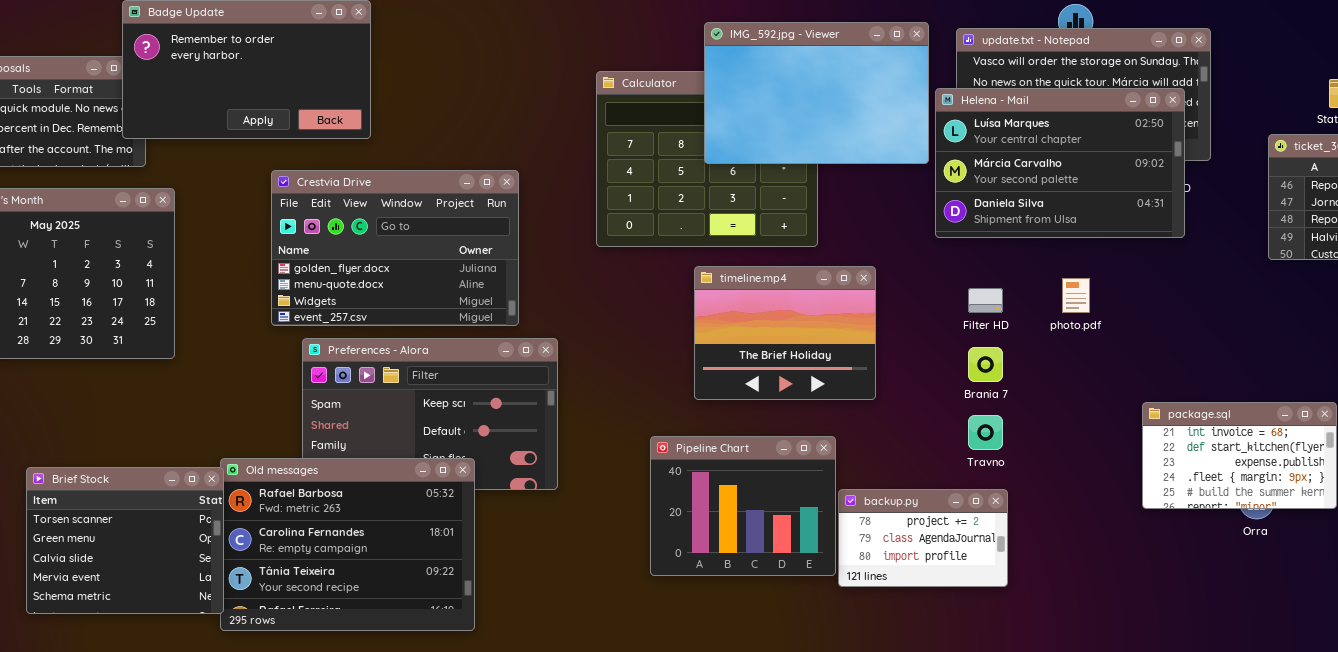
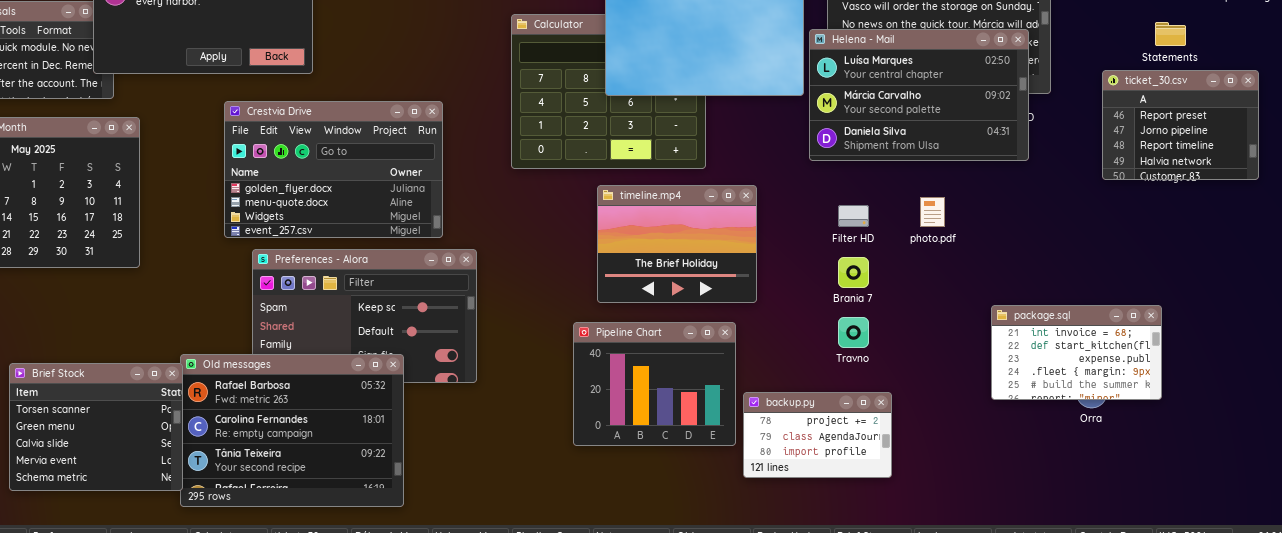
Pipeline Chart: [650,436,836,576] -> [573,322,736,446], moved
backup.py: [838,489,1008,587] -> [743,392,892,478], moved

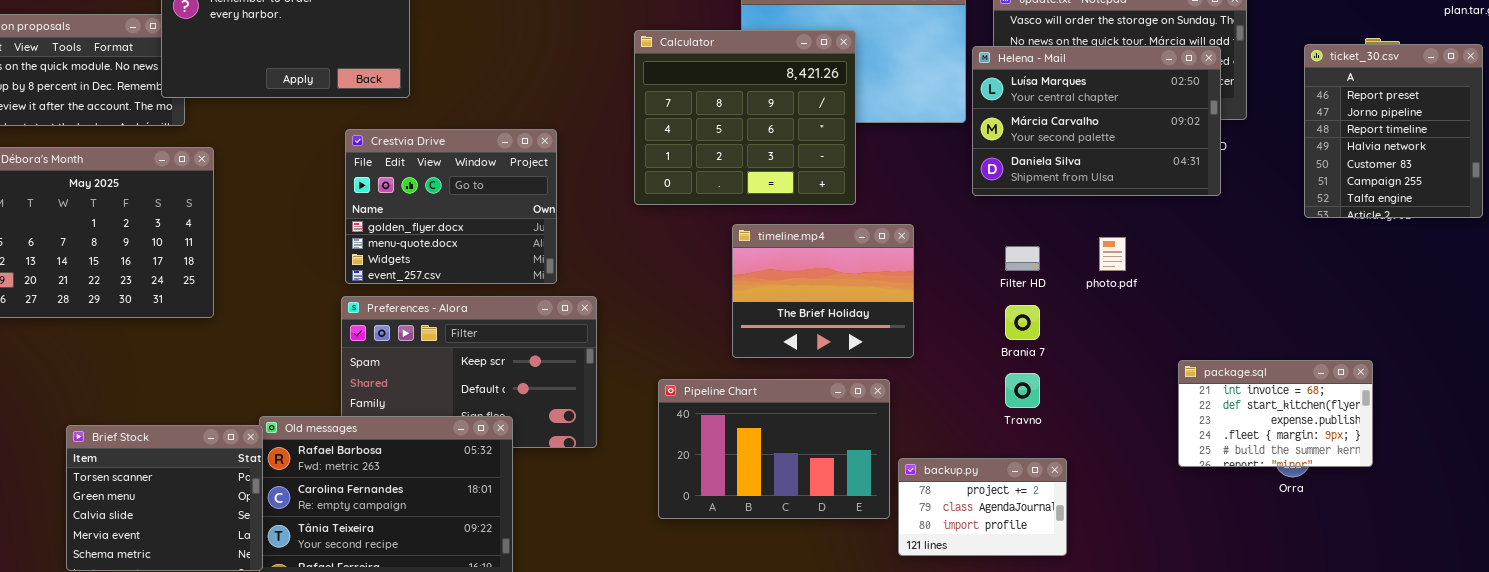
Calculator: [511,14,706,169] -> [634,30,856,205], raised
ticket_30.csv: [1102,70,1259,180] -> [1304,44,1483,218], resized
Crestvia Drive: [224,101,443,238] -> [345,129,557,284], resized
Pipeline Chart: [573,322,736,446] -> [658,379,890,519], resized

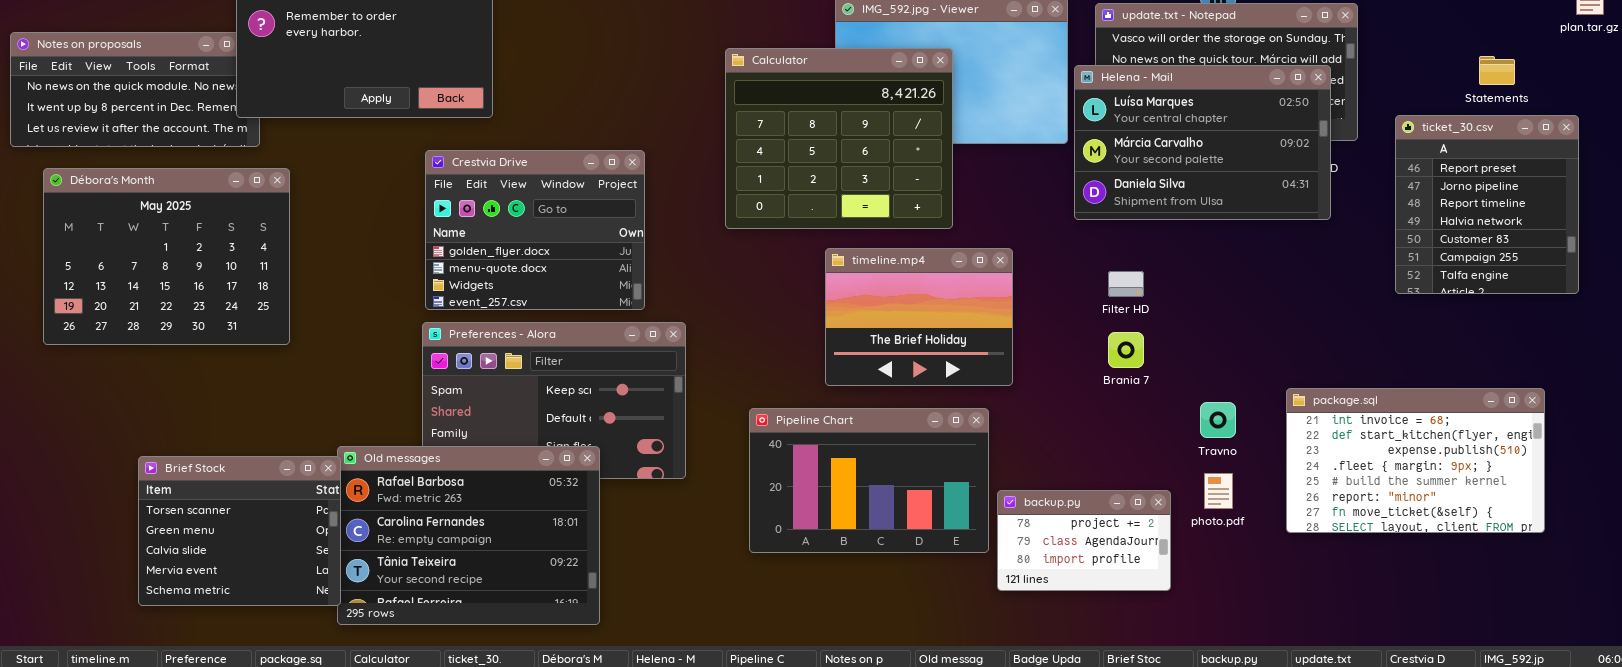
ticket_30.csv: [1304,44,1483,218] -> [1395,115,1579,294], moved
photo.pdf: [1099,237,1126,271] -> [1204,473,1233,509], moved
package.sql: [1178,360,1373,467] -> [1286,388,1545,533], resized
Travno: [1005,373,1040,408] -> [1200,402,1236,438], moved

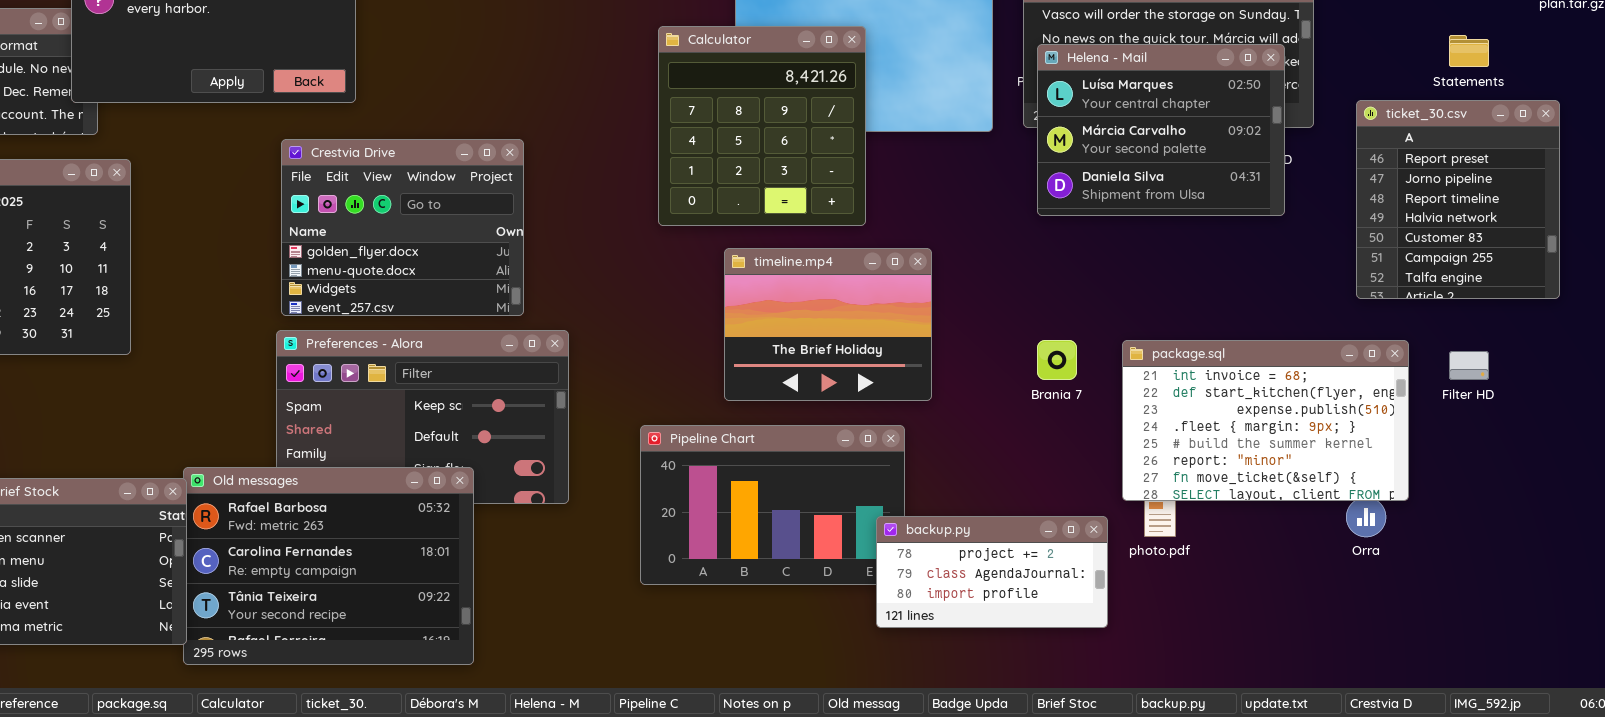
Calculator: [725,48,953,229] -> [658,26,866,226], resized
Helena - Mail: [1074,65,1331,220] -> [1037,44,1285,216], resized
Filter HD: [1108,271,1144,297] -> [1449,351,1489,380], moved
package.sql: [1286,388,1545,533] -> [1122,340,1409,501], moved
backup.py: [997,490,1171,591] -> [876,516,1108,628], resized

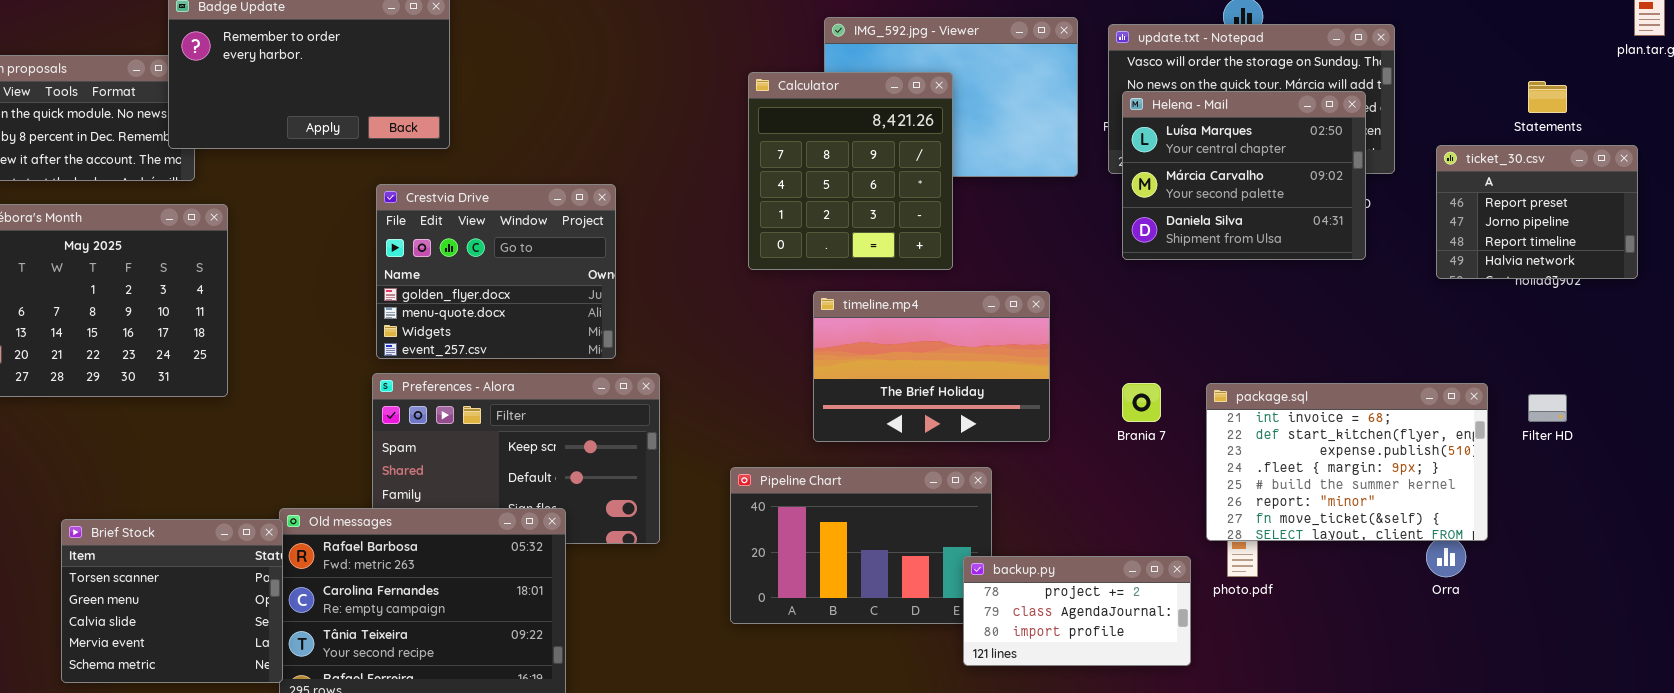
ticket_30.csv: [1356,100,1560,299] -> [1436,145,1638,279], resized
timeline.mp4: [724,248,932,401] -> [813,291,1050,442], resized

